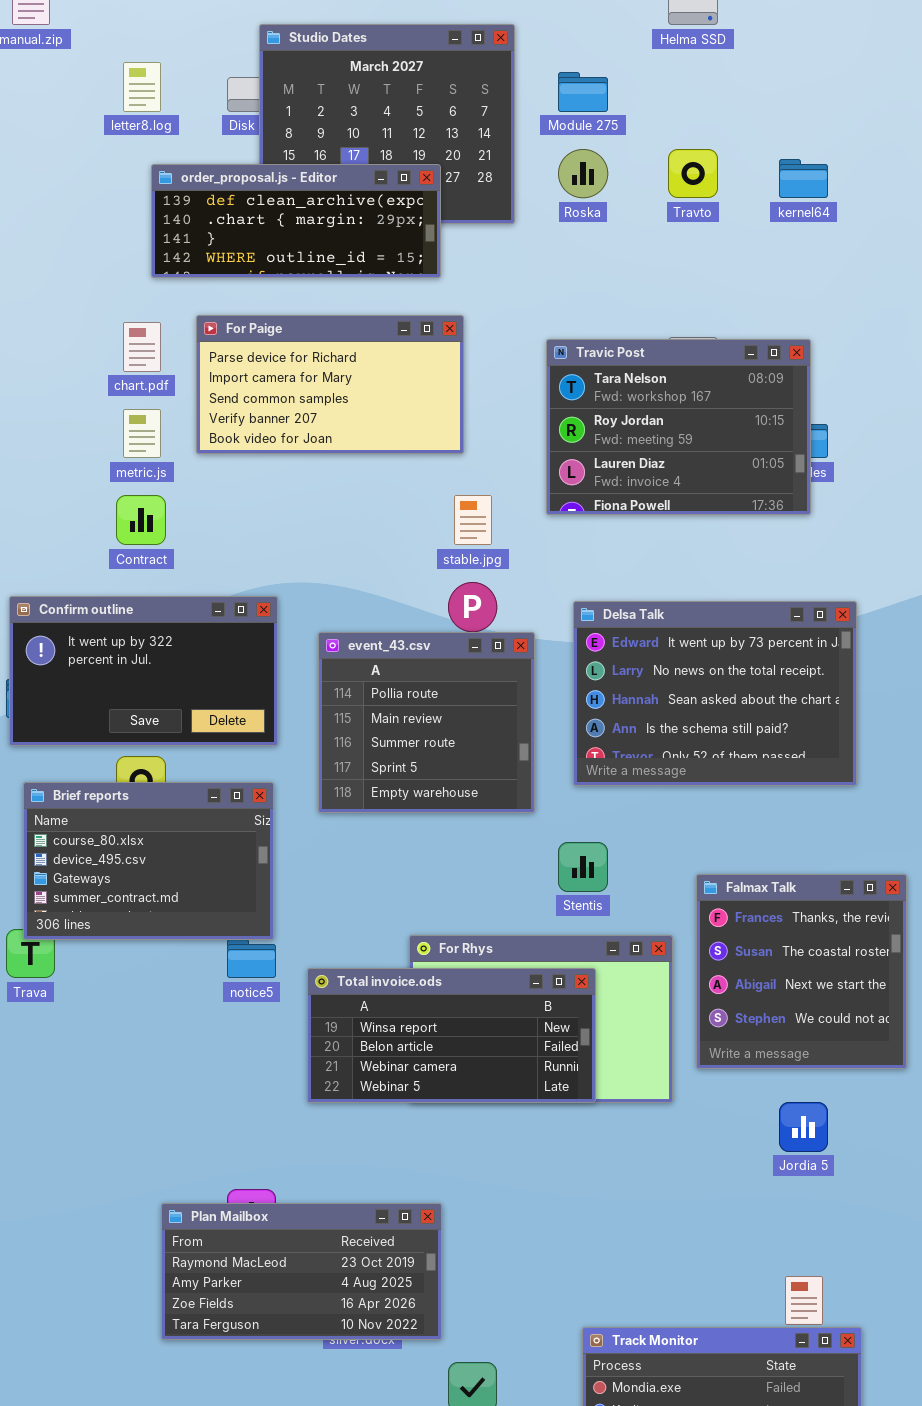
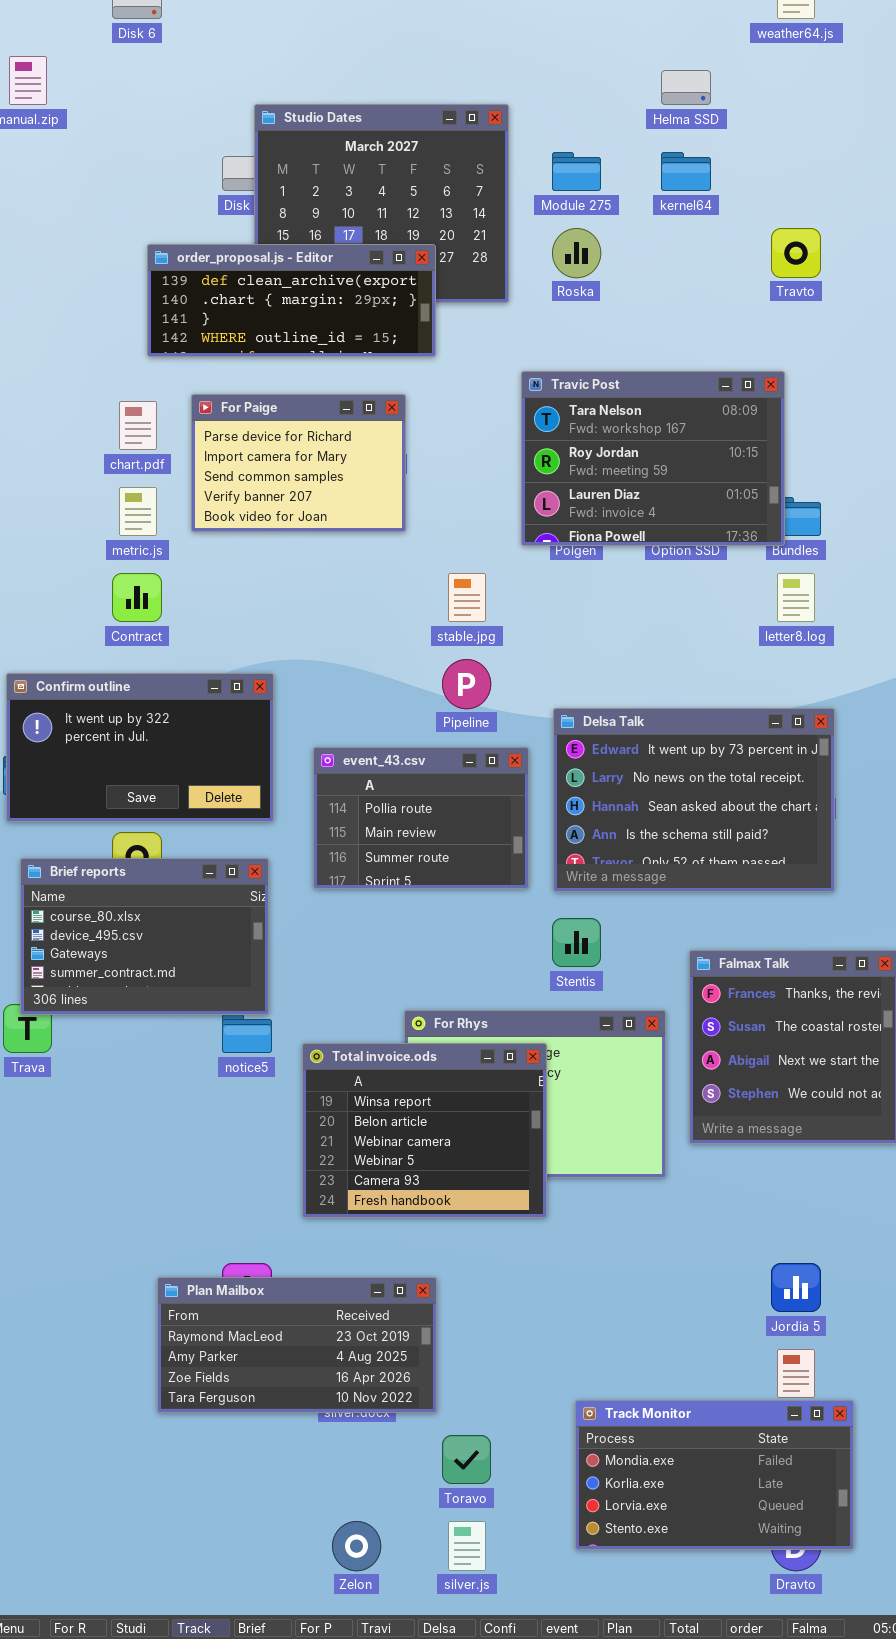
letter8.log: [123,62,161,112] -> [777,573,815,622], moved
Travto: [668,149,718,198] -> [771,228,821,278], moved
kernel64: [779,159,828,198] -> [661,152,711,191], moved
For Paige: [196,315,464,454] -> [191,394,406,532], resized
Travic Post: [546,339,811,515] -> [521,371,785,546], moved
Delsa Talk: [573,601,857,786] -> [553,708,835,892], moved
event_43.csv: [318,632,535,813] -> [313,747,529,889], resized
Total invoice.ods: [307,968,596,1103] -> [302,1043,547,1218], resized
Jordia 5: [779,1102,828,1152] -> [771,1263,821,1312], moved

